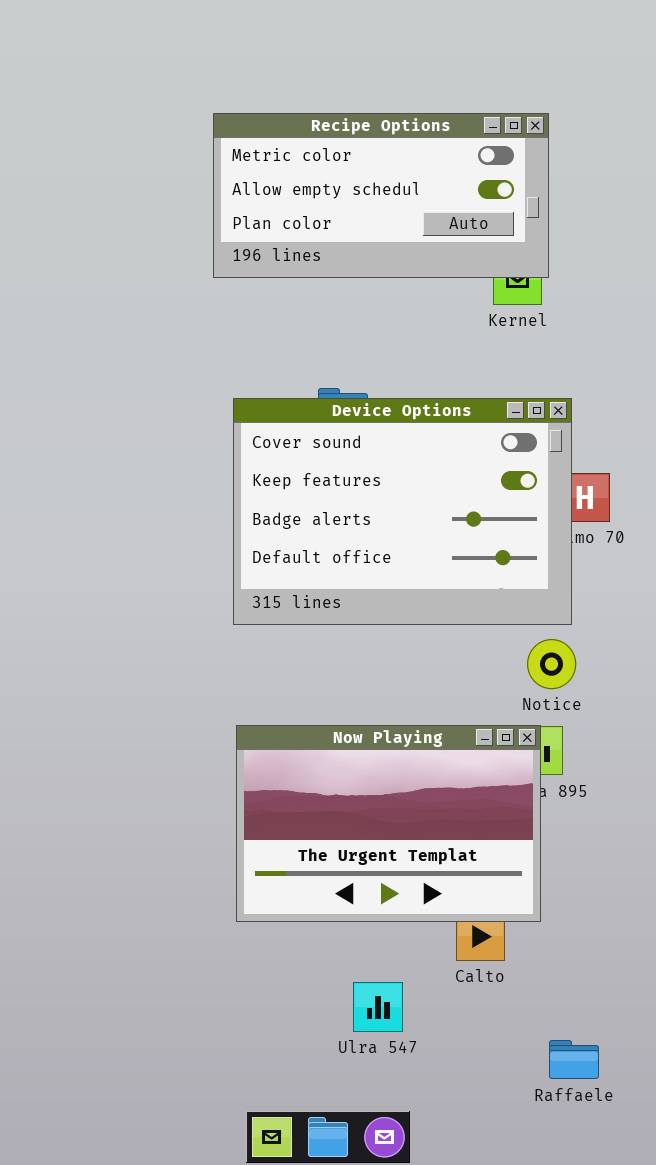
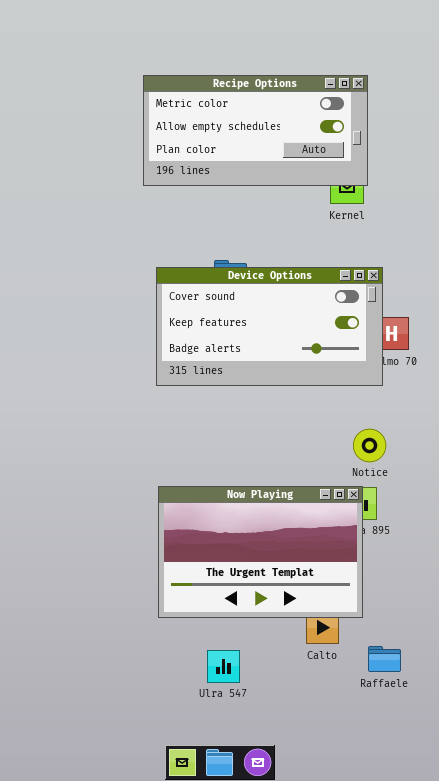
Device Options: [233,398,572,625] -> [156,267,383,386], resized
Ulra 547: [353,982,403,1032] -> [207,650,240,683], moved
Raffaele: [549,1040,599,1079] -> [368,646,401,672], moved

